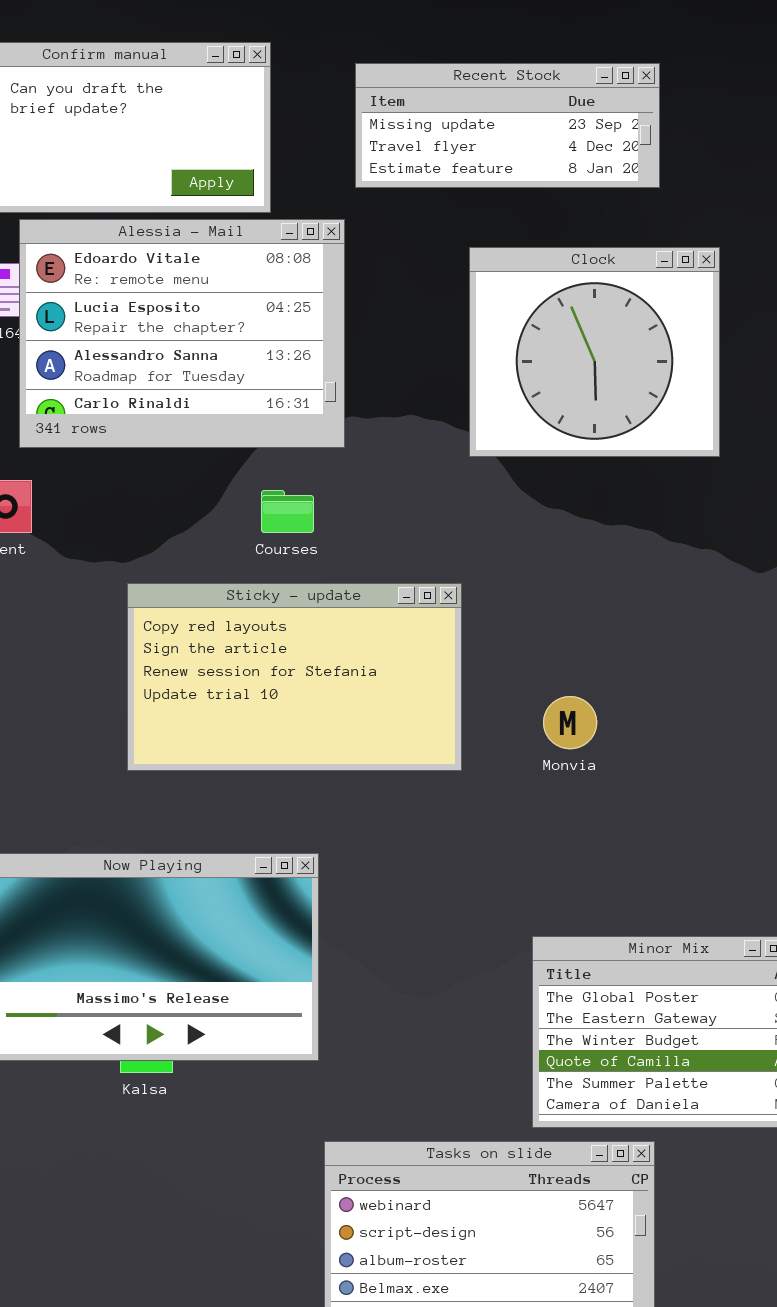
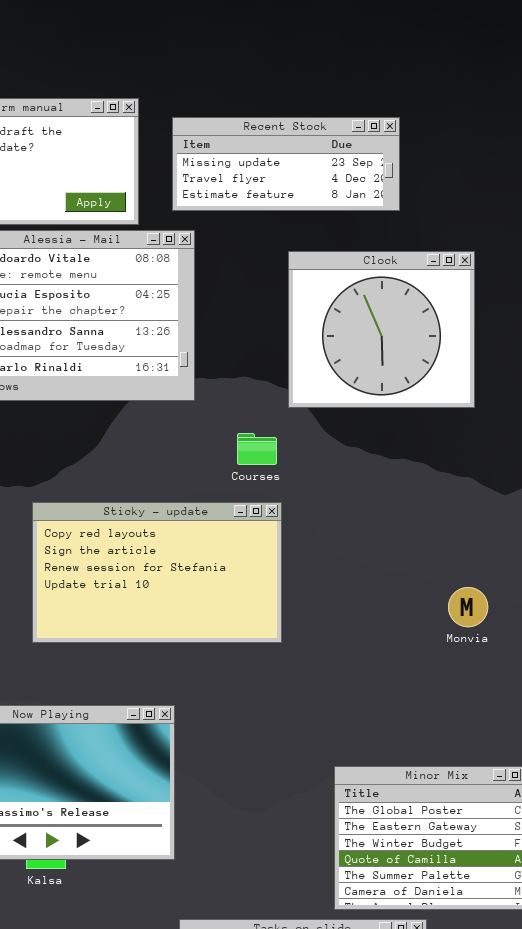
Recent Stock: [355,63,660,188] -> [172,117,400,211], moved
Courses: [261,490,314,533] -> [237,433,277,465], moved
Monvia: [543,696,597,749] -> [448,587,488,627], moved

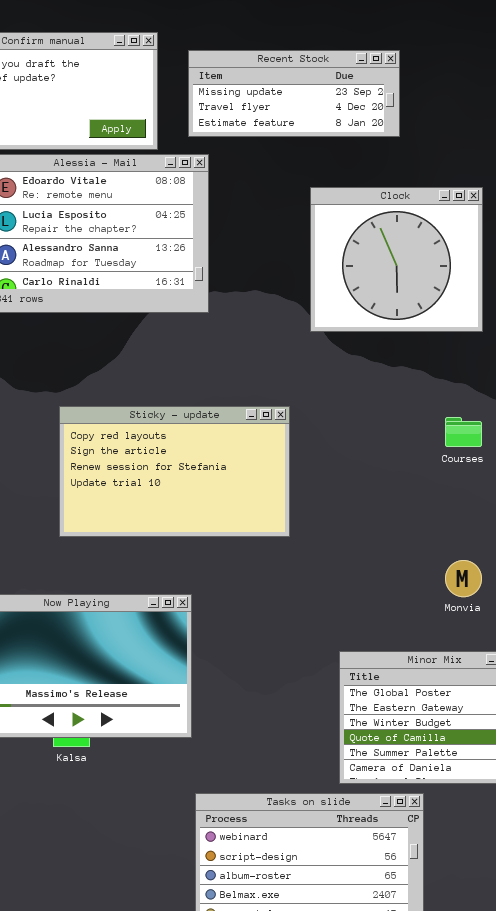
Clock: [288,251,475,408] -> [310,187,483,332], moved
Courses: [237,433,277,465] -> [445,417,482,447], moved
Monvia: [448,587,488,627] -> [445,560,482,597], moved

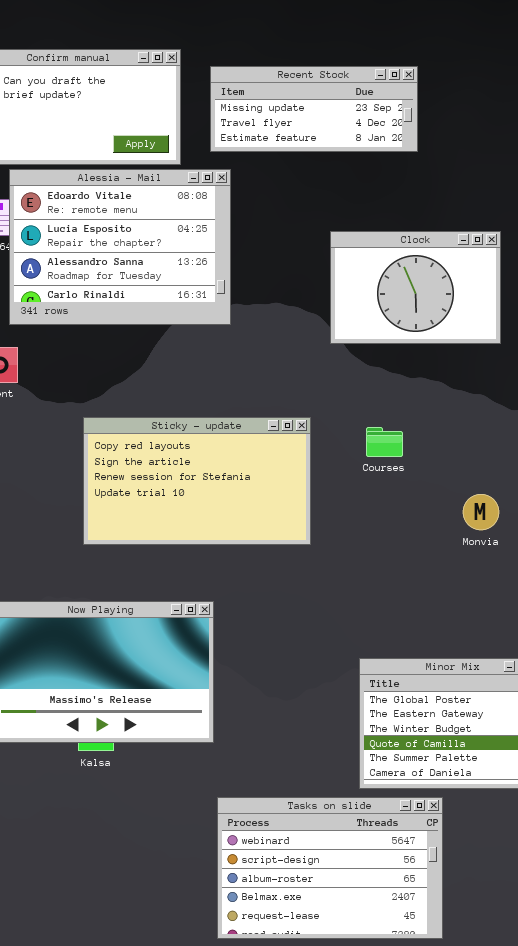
Clock: [310,187,483,332] -> [330,231,501,344], resized
Courses: [445,417,482,447] -> [366,427,403,457], moved
Monvia: [445,560,482,597] -> [463,494,499,530], moved

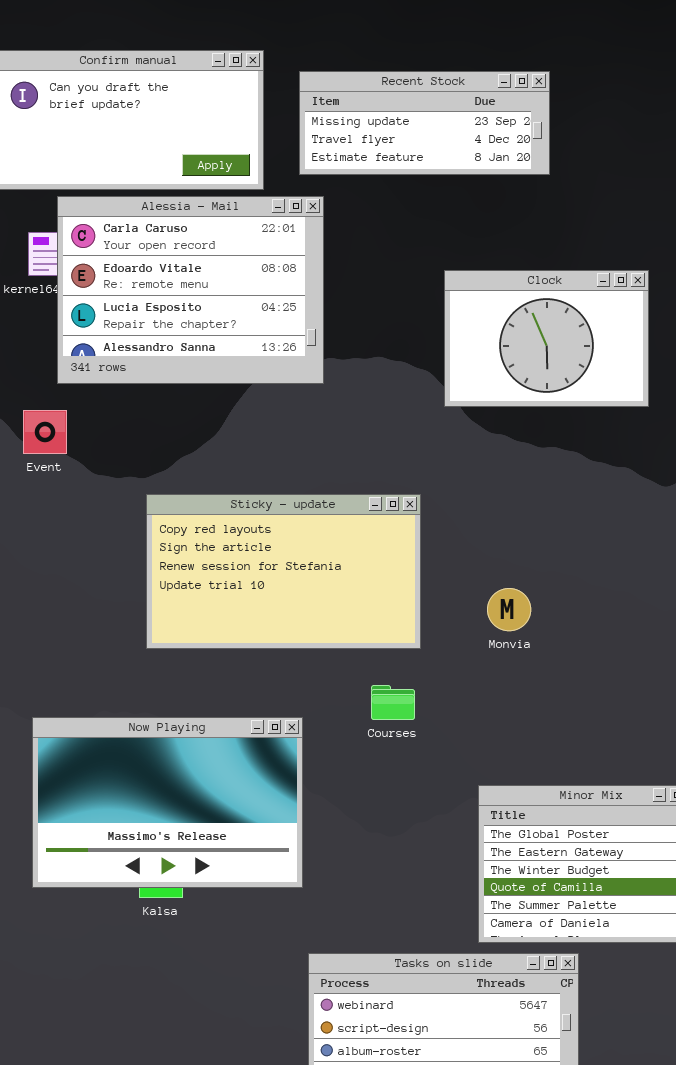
Alessia - Mail: [9,169,231,325] -> [57,196,324,384], scrolled up 1 row
Courses: [366,427,403,457] -> [371,685,415,720], moved
Monvia: [463,494,499,530] -> [487,588,531,631], moved

